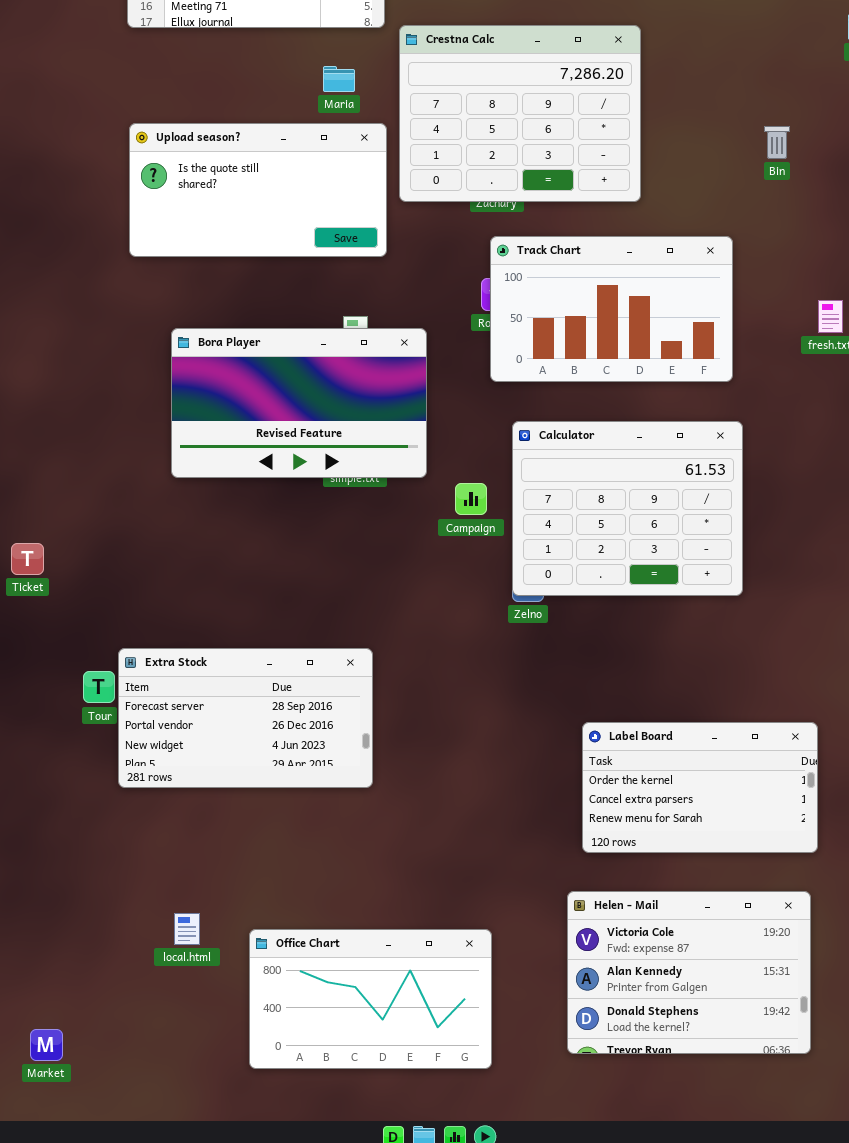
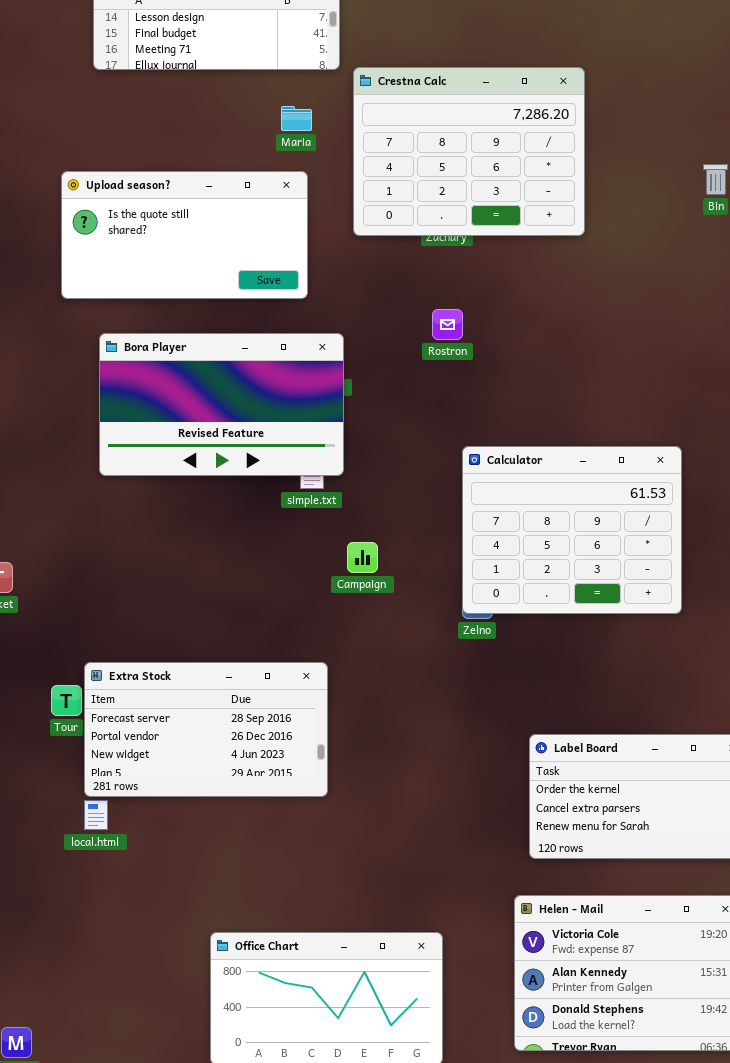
Upload season?: [129,123,387,257] -> [61,171,308,299], moved
Track Chart: [490,236,733,382] -> none, closed
Bora Player: [171,328,427,478] -> [99,333,344,476], moved
Campaign: [455,483,487,515] -> [347,542,378,573], moved
local.html: [174,913,200,945] -> [84,800,108,830], moved

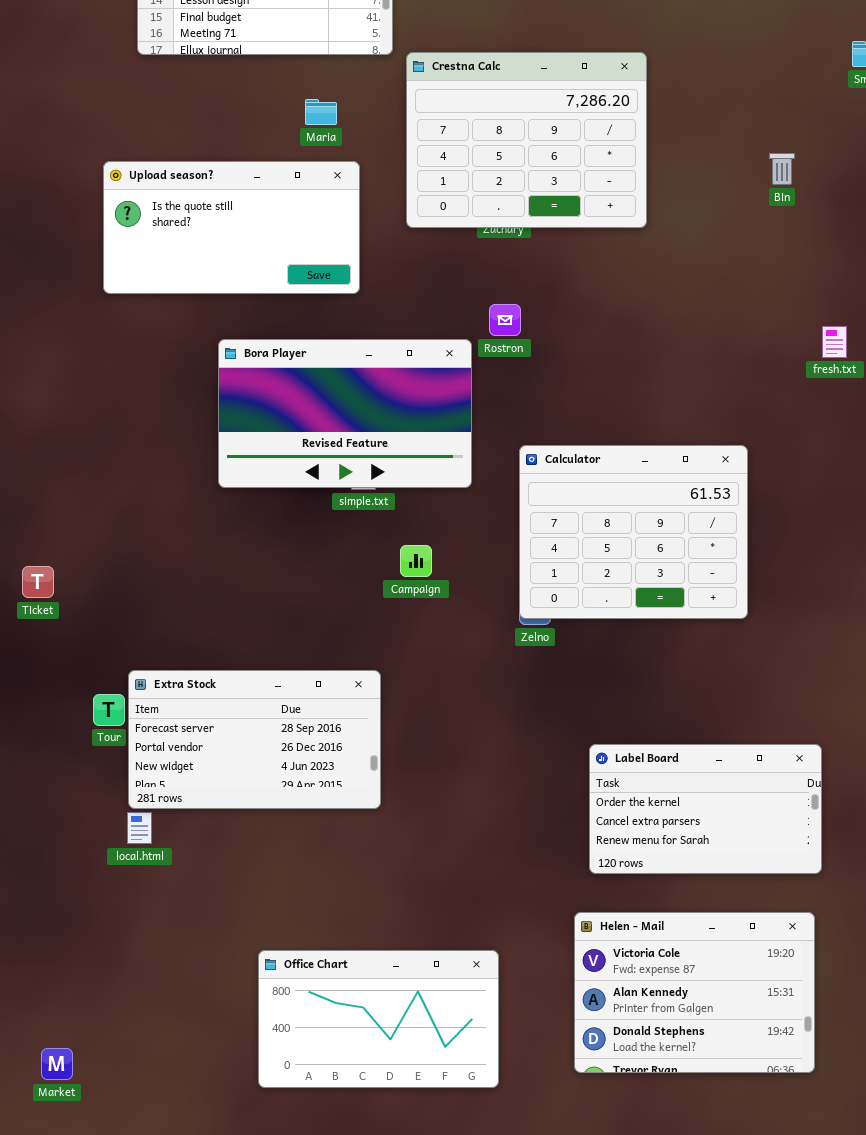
Maria: [281,106,312,131] -> [305,99,337,125], moved
Bora Player: [99,333,344,476] -> [218,339,472,488], moved

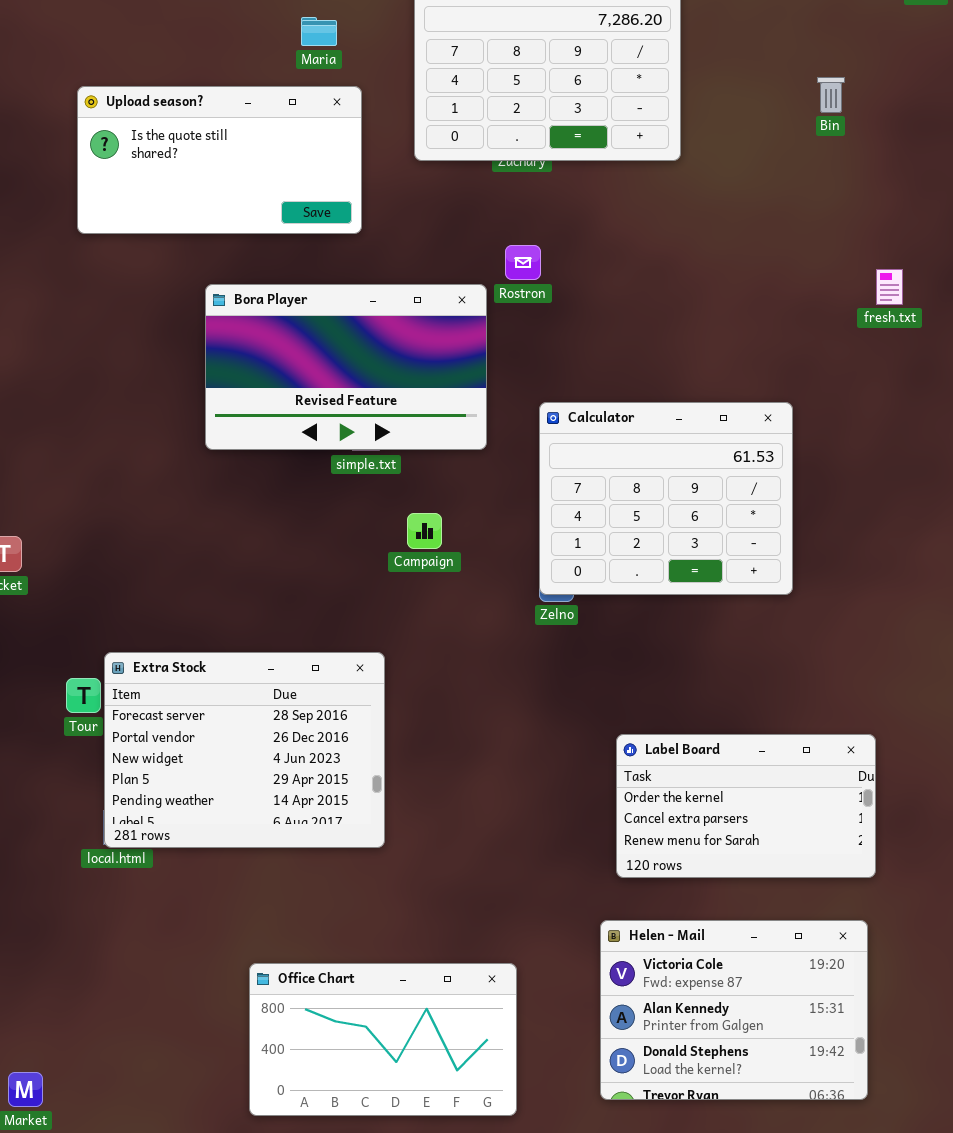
Extra Stock: [128,670,381,809] -> [104,652,385,848], resized

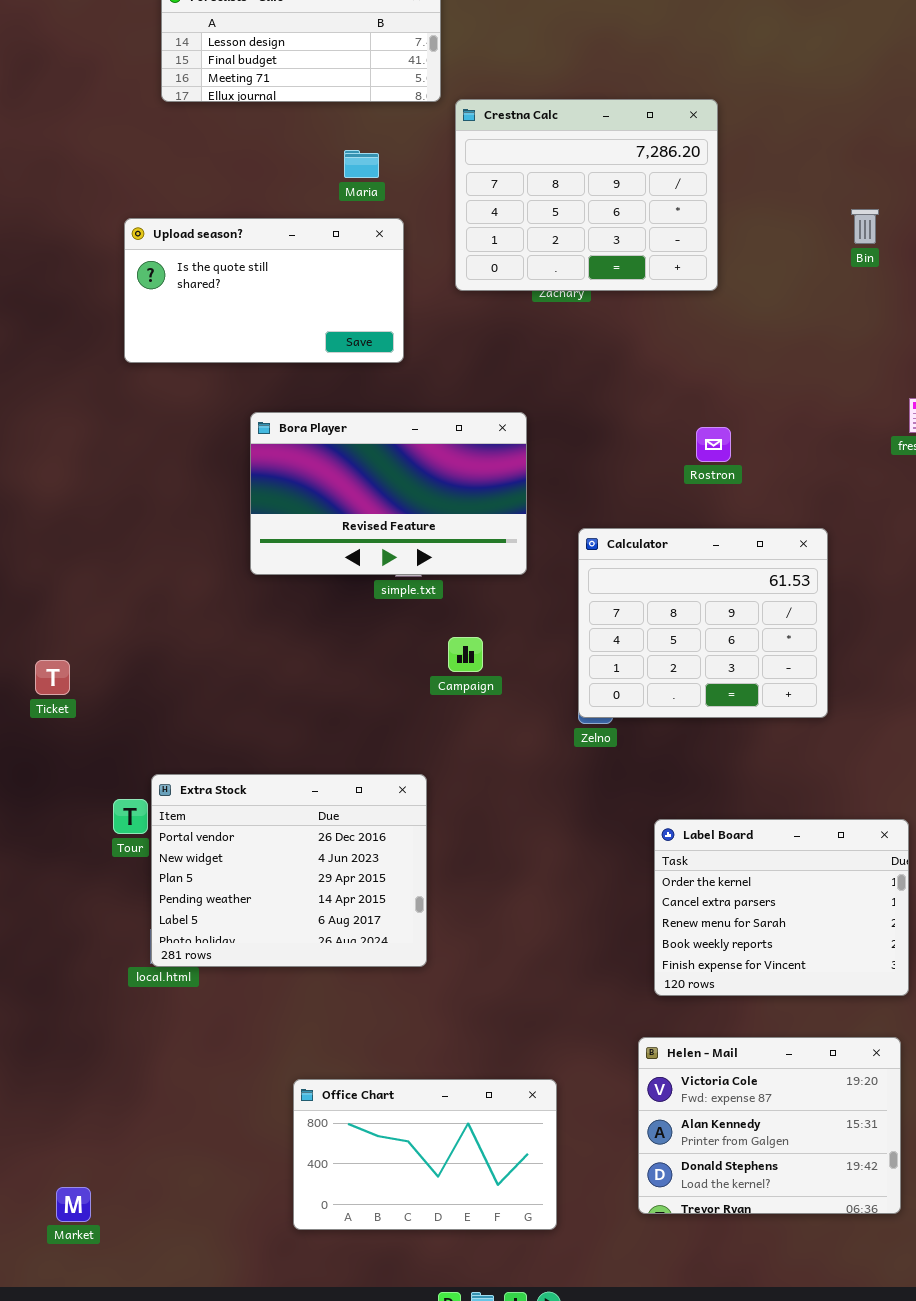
Rostron: [505,245,541,280] -> [696,427,731,462], moved
Extra Stock: [104,652,385,848] -> [151,774,427,967], scrolled down 1 row
Label Board: [616,734,876,878] -> [654,819,909,996], resized

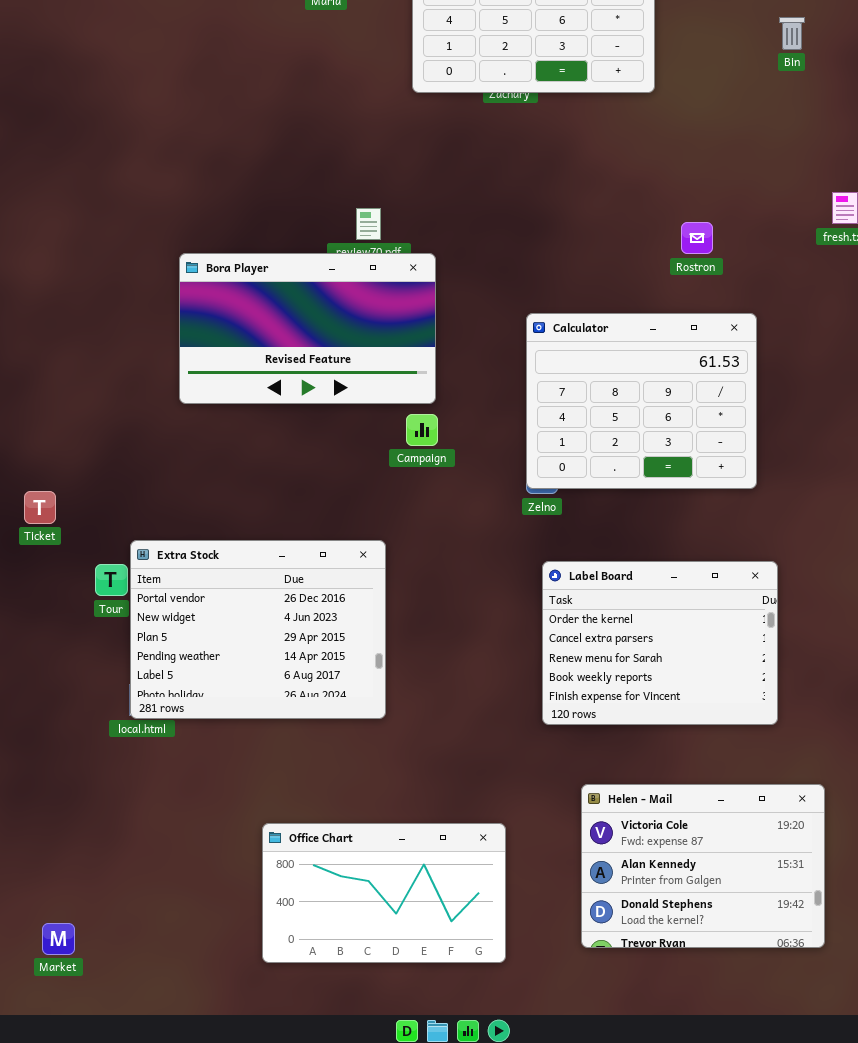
Upload season?: [124,218,404,363] -> none, closed
Bora Player: [250,412,527,575] -> [179,253,436,404], moved
Rostron: [696,427,731,462] -> [681,222,713,254], moved
Ticket: [35,660,70,695] -> [24,491,56,524], moved
Label Board: [654,819,909,996] -> [542,561,778,725], moved

